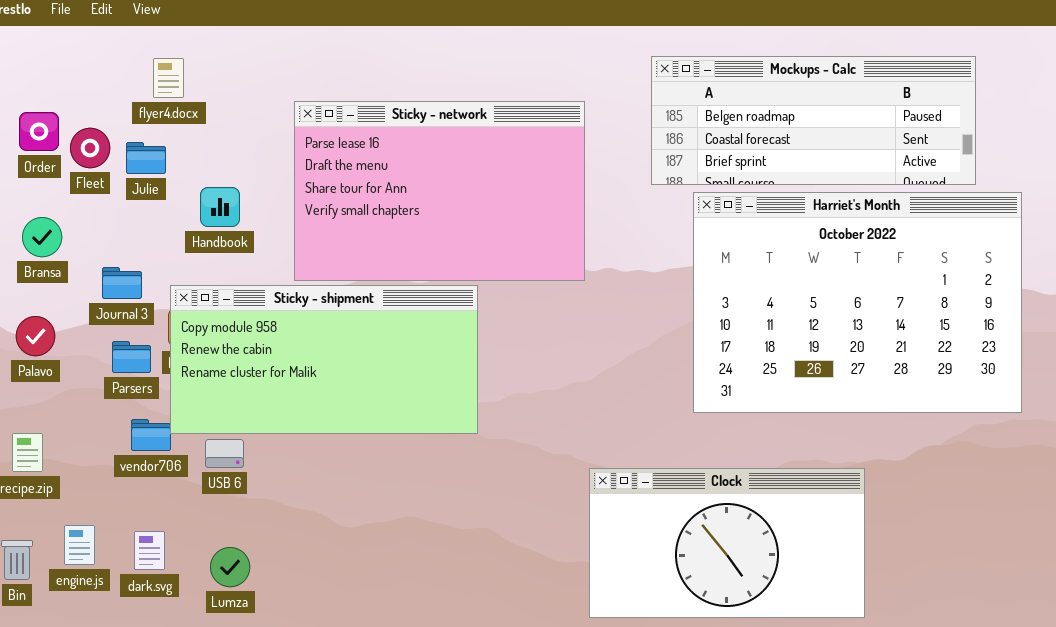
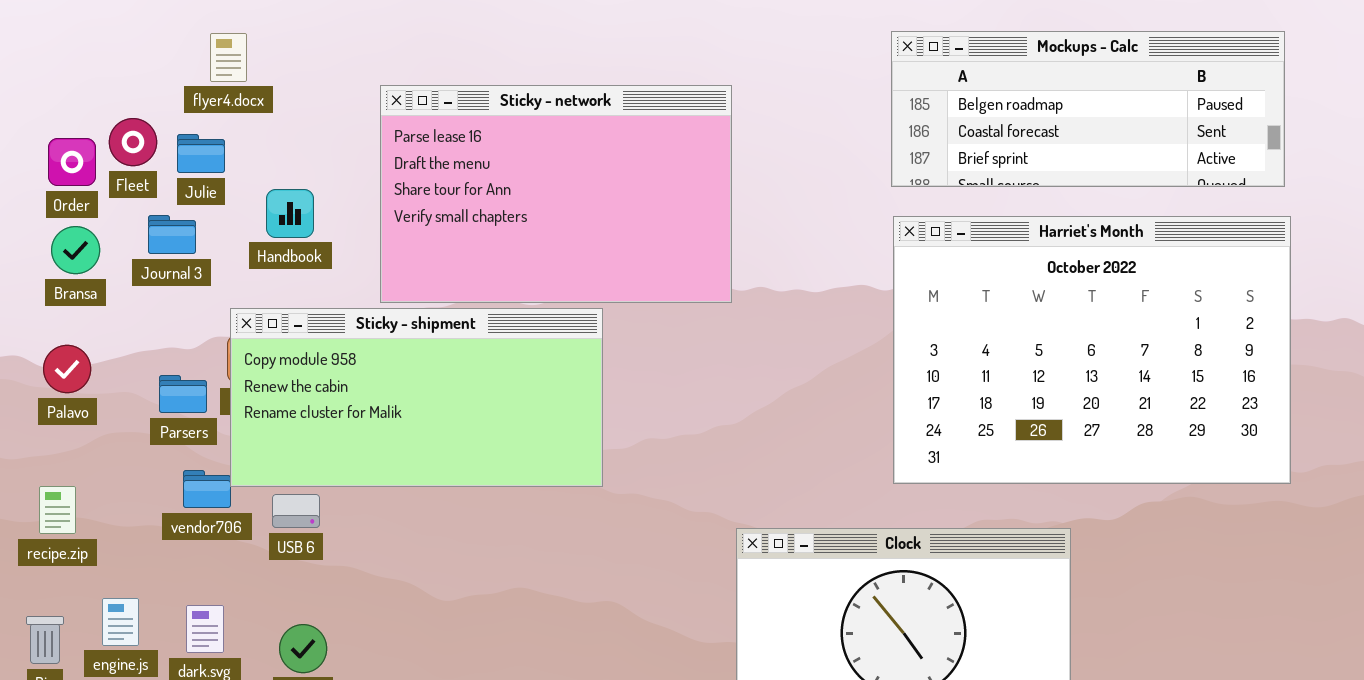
Mockups - Calc: [651,56,976,185] -> [891,31,1285,187], moved
Order: [19,112,59,151] -> [48,138,96,186], moved
Harriet's Month: [693,192,1022,413] -> [893,216,1291,484], moved
Journal 3: [102,267,142,299] -> [148,215,196,254], moved

